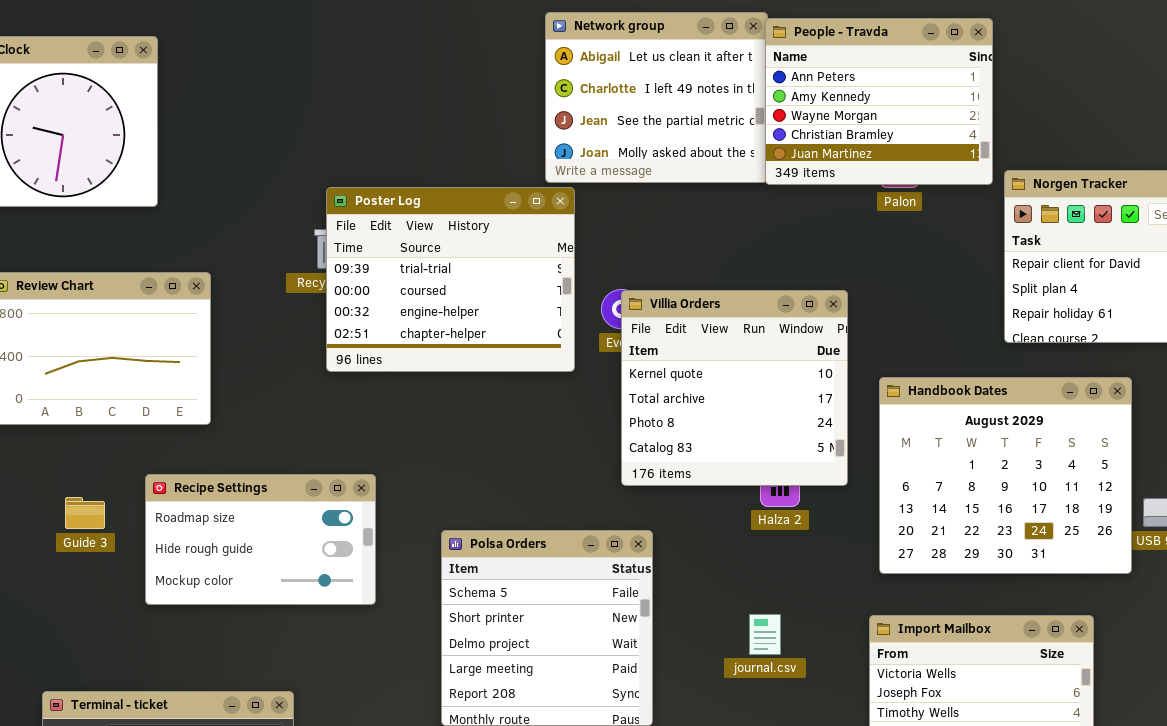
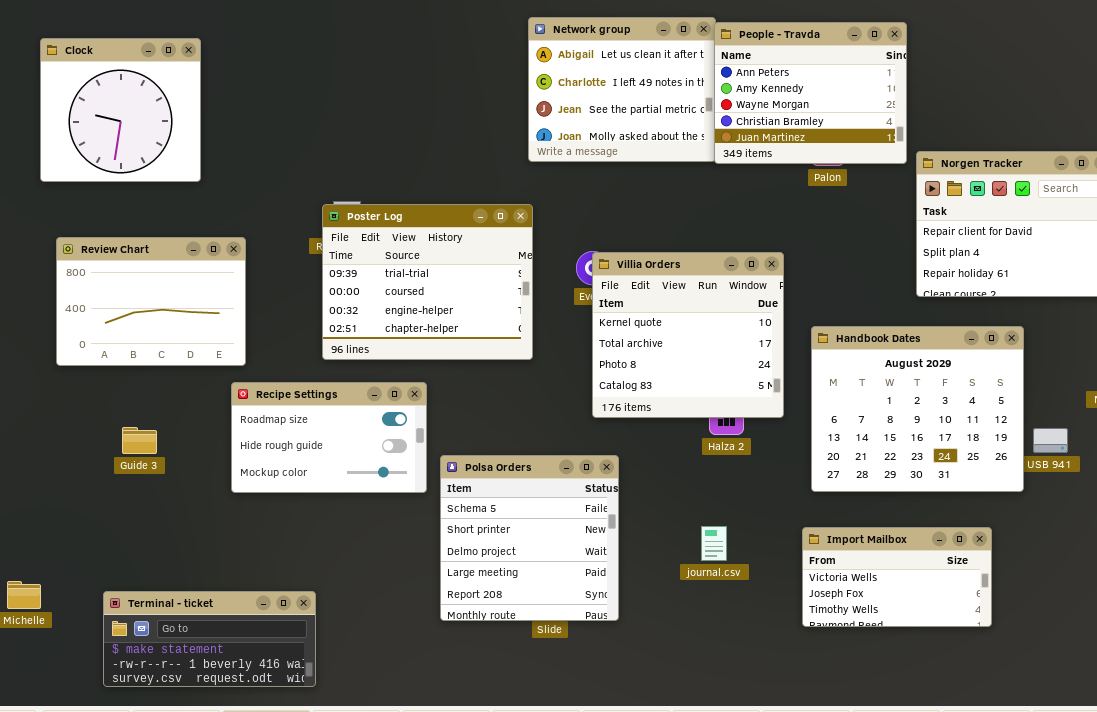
Poster Log: [326,187,575,372] -> [322,204,533,360], moved
Recipe Settings: [145,474,376,605] -> [231,382,427,493], moved

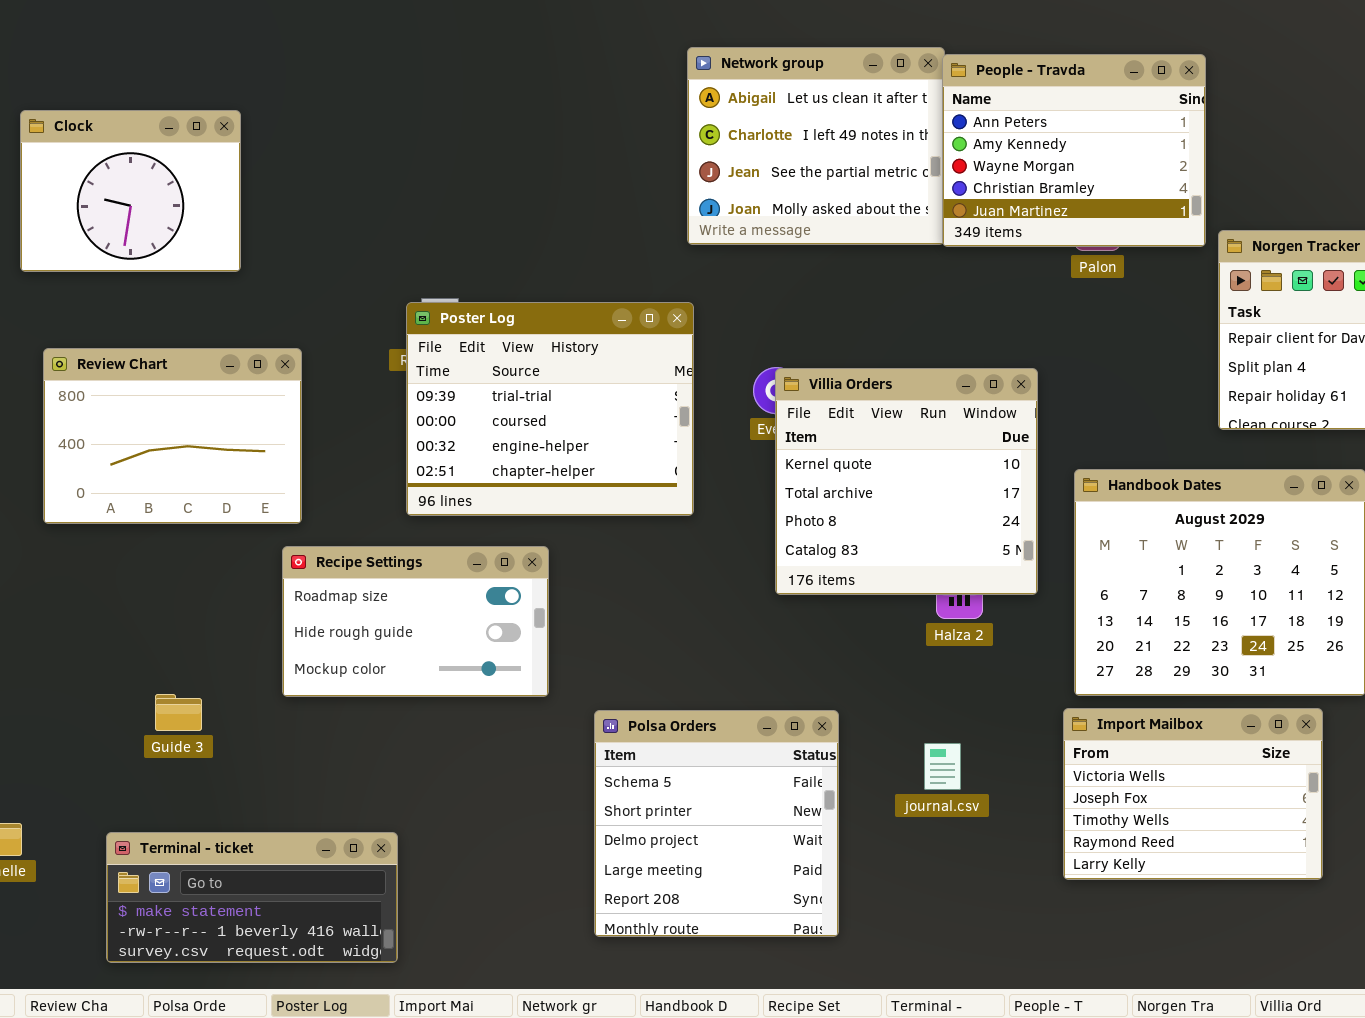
Clock: [40,38,201,182] -> [20,110,241,272], resized
Guide 3: [122,427,157,454] -> [155,694,202,731], moved
Polsa Orders: [440,455,619,621] -> [594,710,839,937], moved
Import Mailbox: [802,527,992,627] -> [1063,708,1323,880], resized

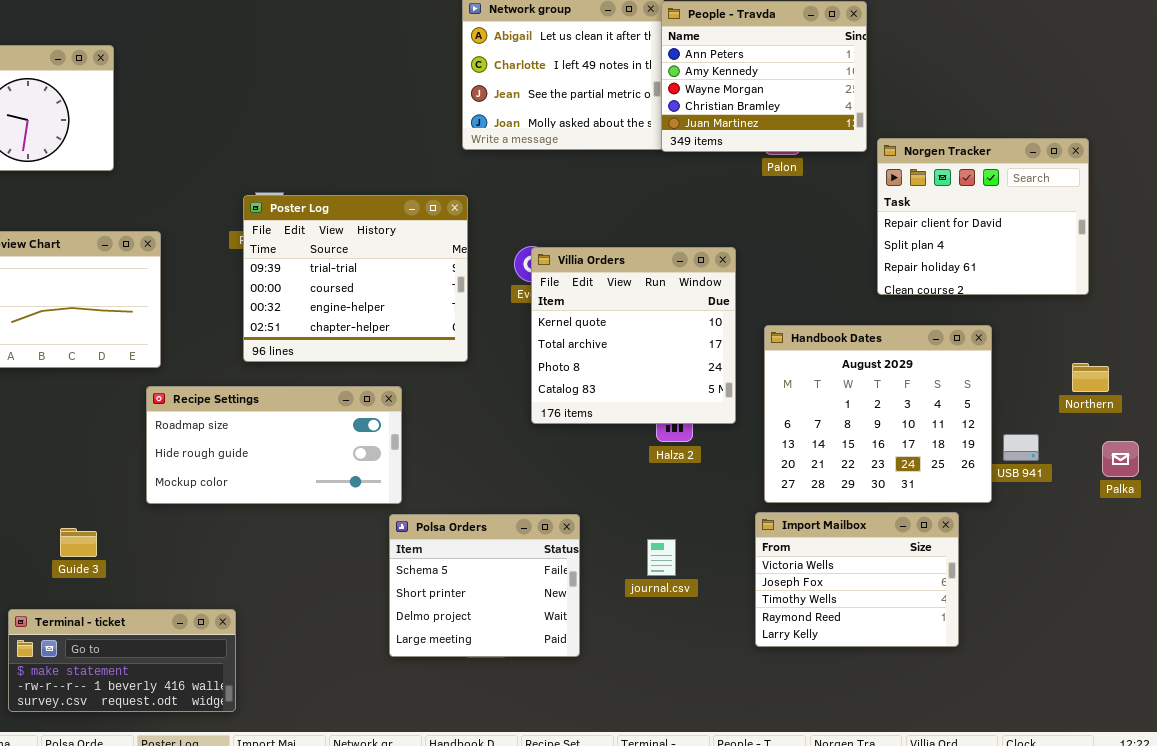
Recipe Settings: [282,546,549,697] -> [146,386,402,504], resized
Guide 3: [155,694,202,731] -> [60,528,97,557], moved
Polsa Orders: [594,710,839,937] -> [389,514,580,657], resized

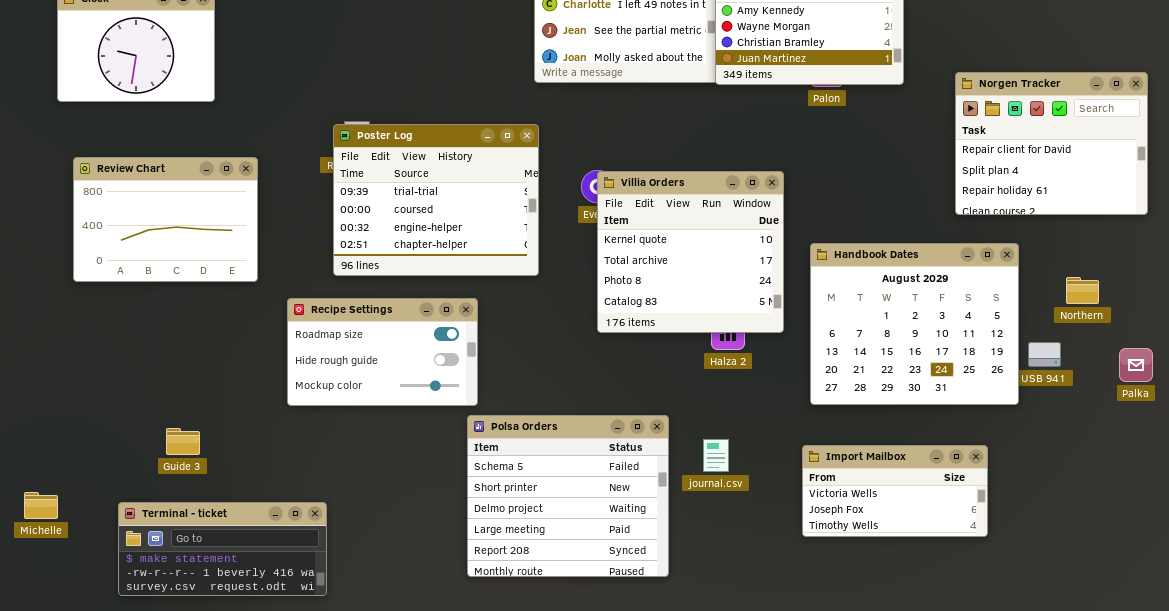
Norgen Tracker: [877,138,1089,295] -> [955,72,1148,215], moved
Northern: [1072,363,1109,392] -> [1066,277,1099,304], moved
Recipe Settings: [146,386,402,504] -> [287,298,478,406], resized
Import Mailbox: [755,512,959,647] -> [802,445,988,537], resized
Polsa Orders: [389,514,580,657] -> [467,415,669,577], resized

